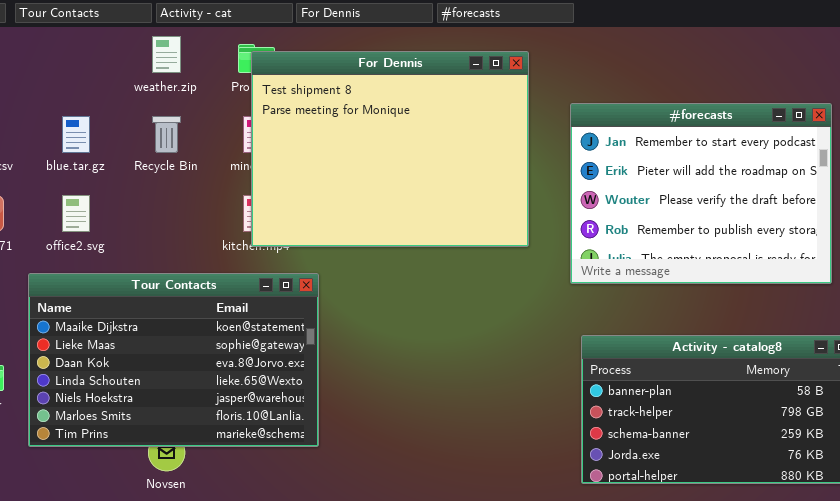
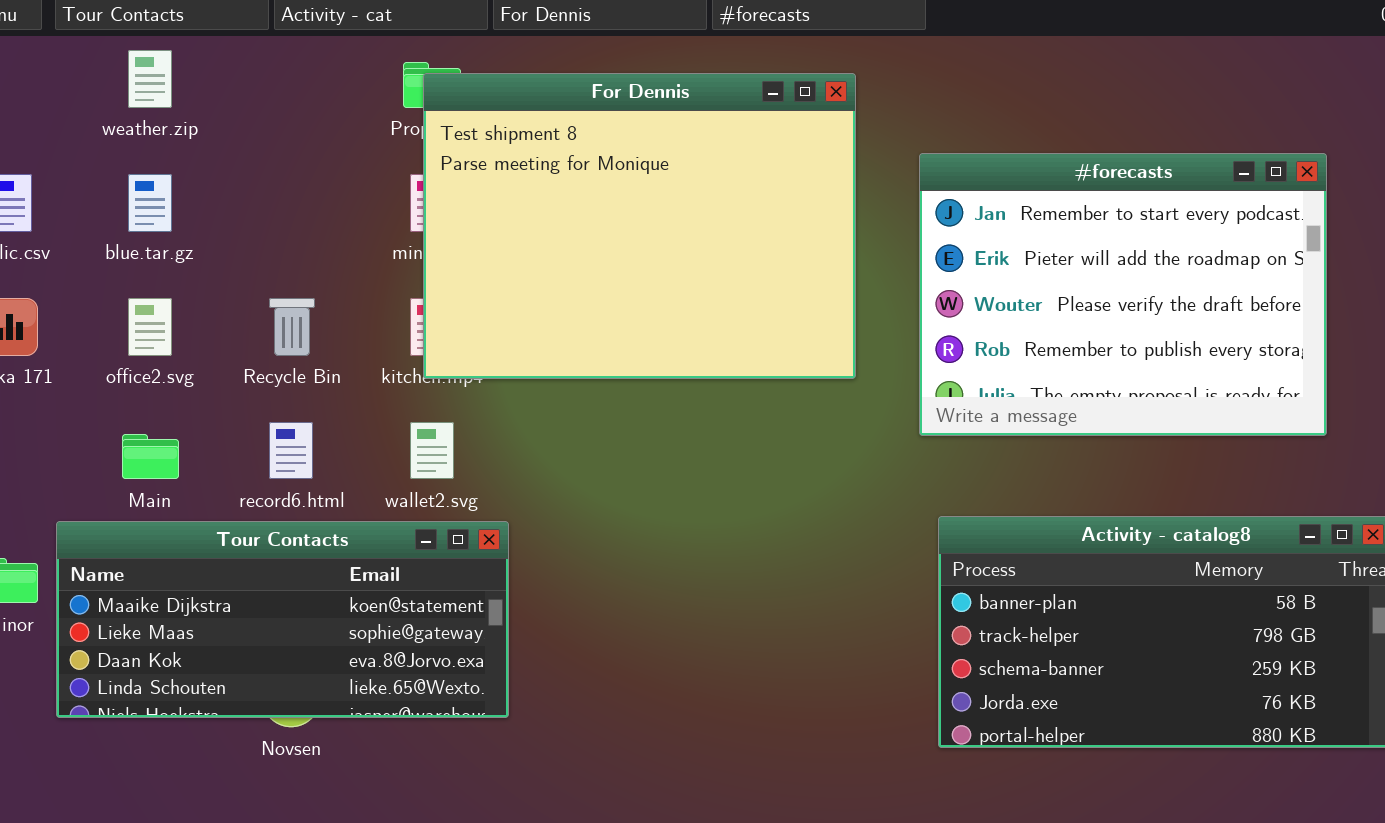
weather.zip: [152,36,181,73] -> [128,50,172,108], moved
Recycle Bin: [152,116,181,153] -> [269,298,315,356], moved
Tour Contacts: [28,273,319,447] -> [56,521,509,718], moved, resized

